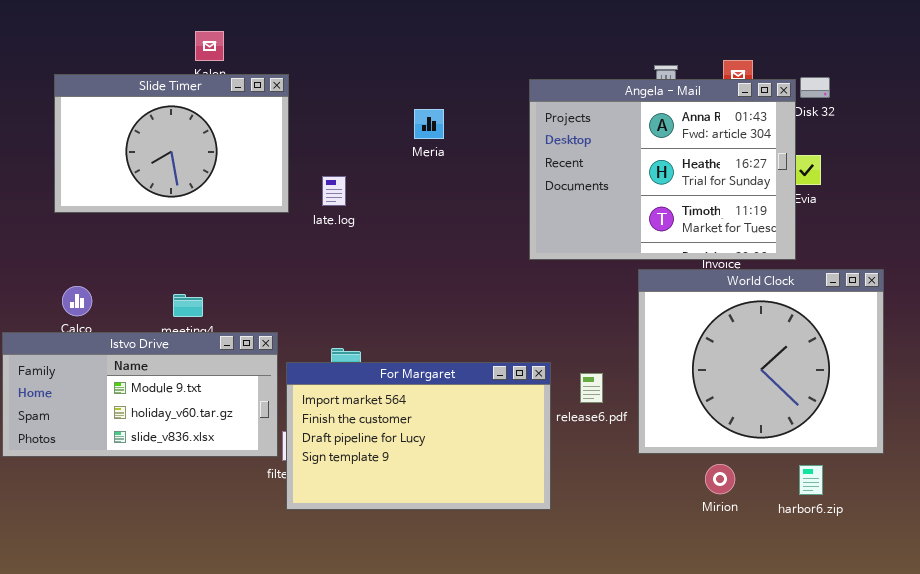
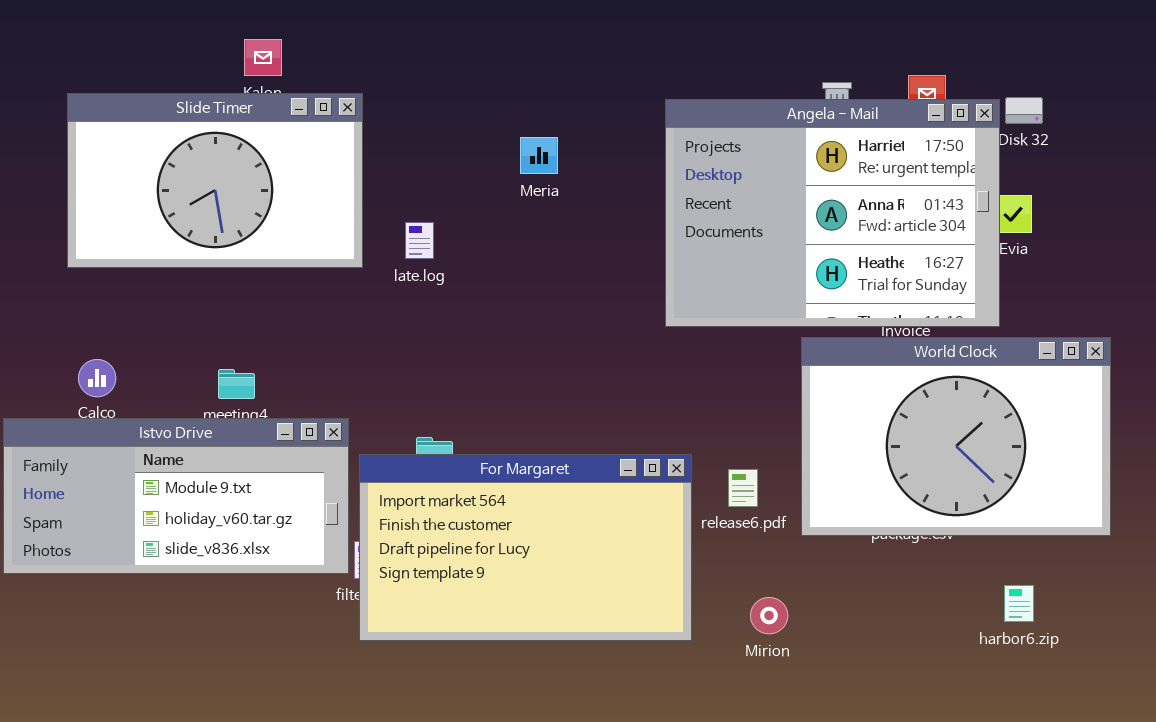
Angela - Mail: [529,79,796,260] -> [665,99,1000,327], scrolled up 1 row
World Clock: [638,269,884,454] -> [801,337,1111,536], resized
Mirion: [705,464,735,494] -> [750,597,788,634], moved

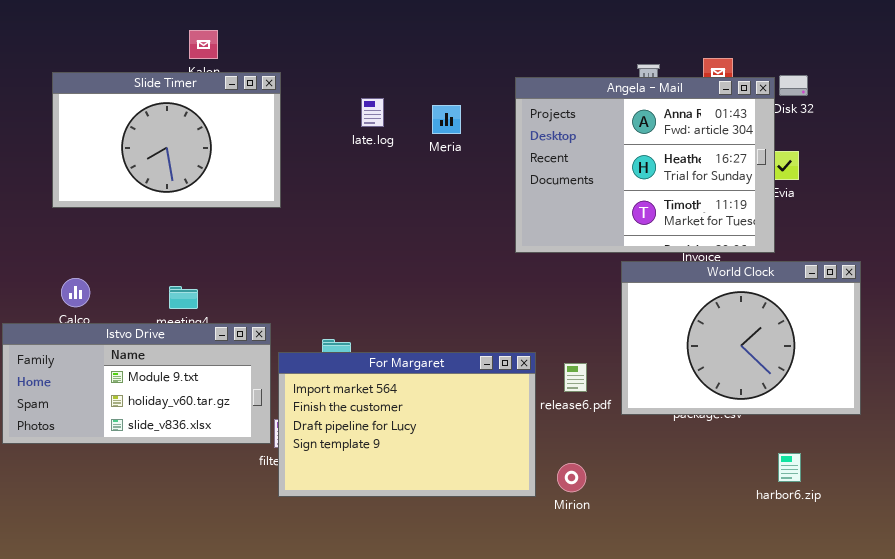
Angela - Mail: [665,99,1000,327] -> [515,77,775,253], scrolled down 1 row
Meria: [520,137,558,174] -> [432,105,461,134], moved
late.log: [405,222,434,259] -> [361,98,384,127], moved
Mirion: [750,597,788,634] -> [557,463,586,492], moved

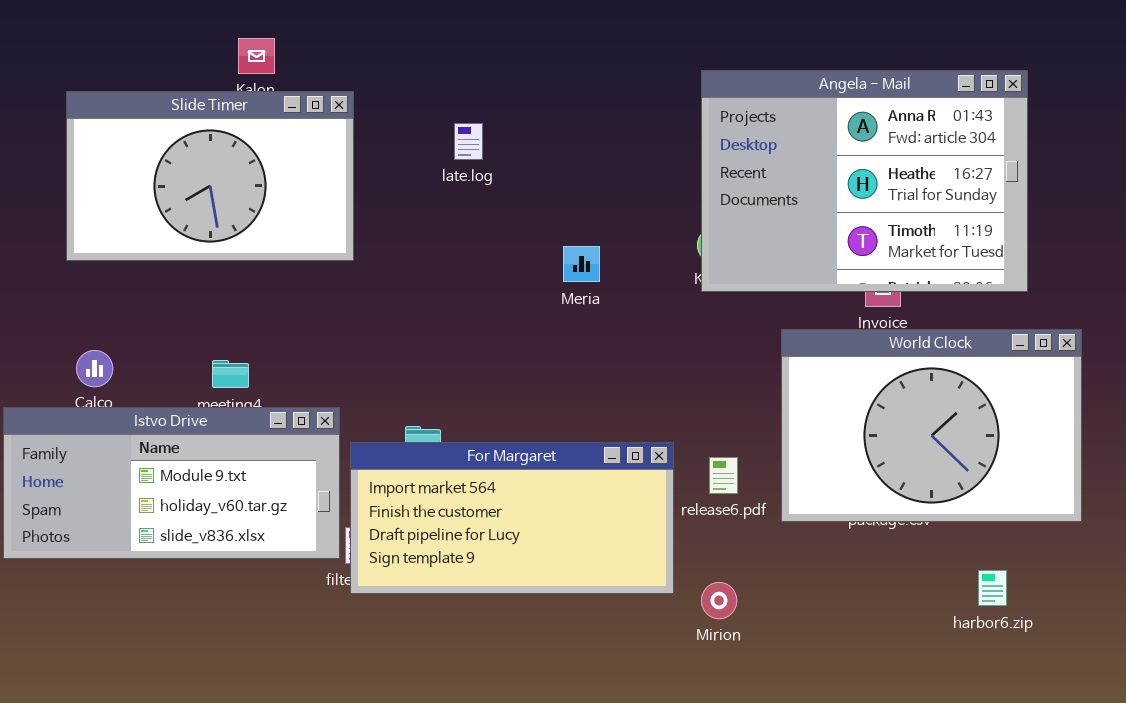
Angela - Mail: [515,77,775,253] -> [701,70,1028,292], moved
Meria: [432,105,461,134] -> [563,246,600,282], moved
For Margaret: [278,352,536,497] -> [350,442,674,594], resized

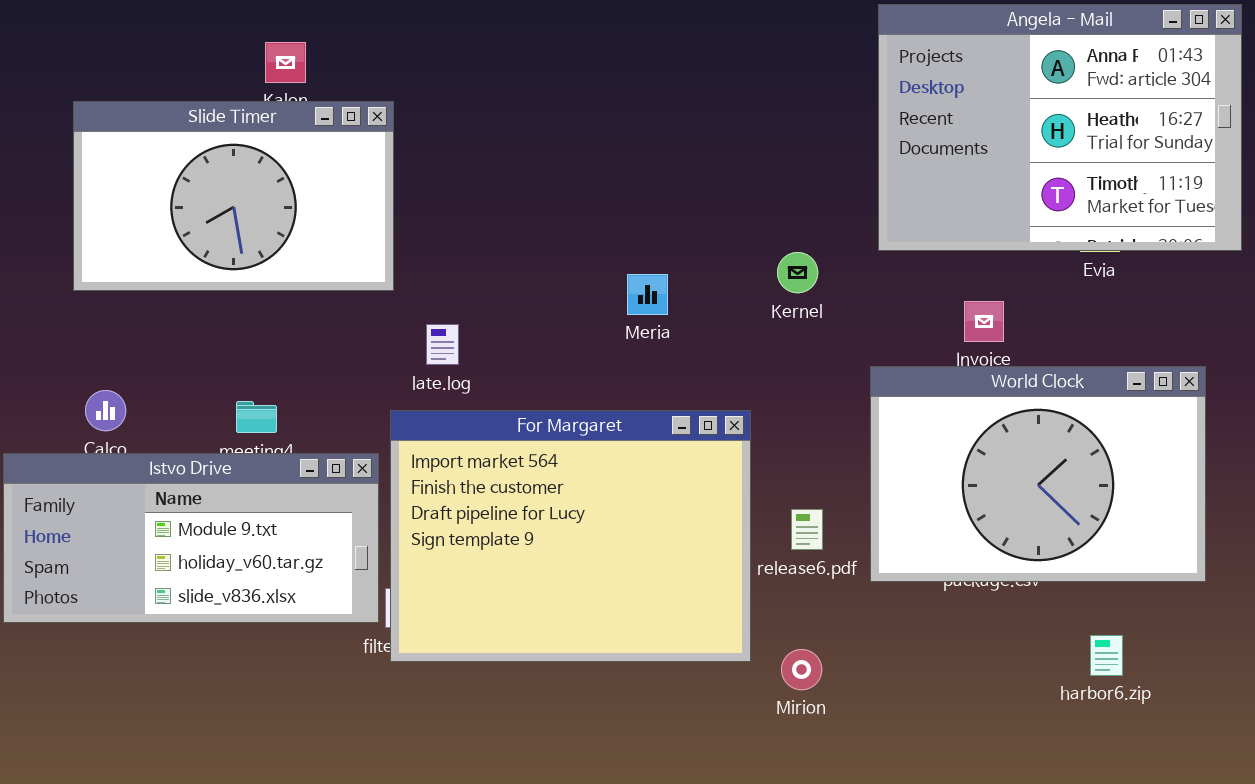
Angela - Mail: [701,70,1028,292] -> [878,4,1242,251], moved
late.log: [454,123,483,160] -> [426,324,459,365], moved
For Margaret: [350,442,674,594] -> [390,410,751,662], resized

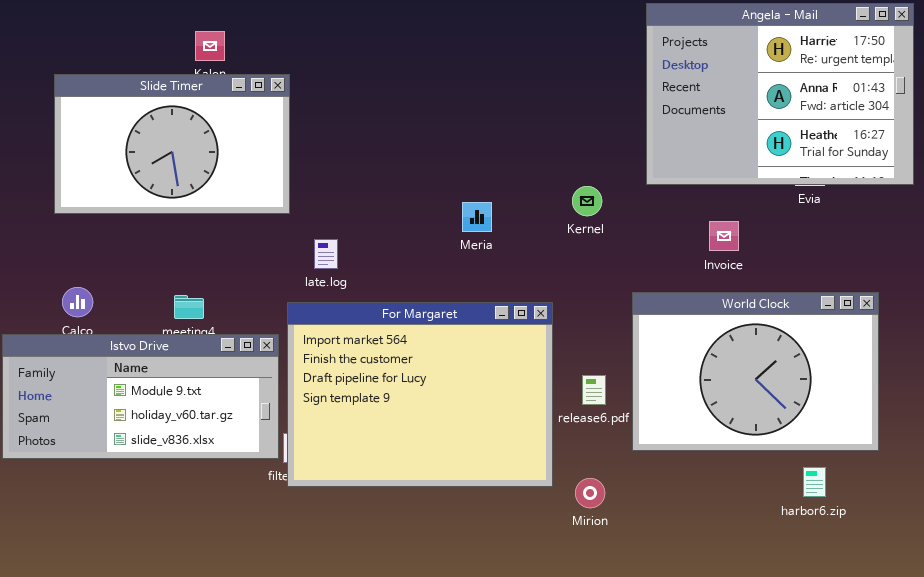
Angela - Mail: [878,4,1242,251] -> [646,3,914,185], scrolled up 1 row
World Clock: [870,366,1206,582] -> [632,292,879,451], moved

